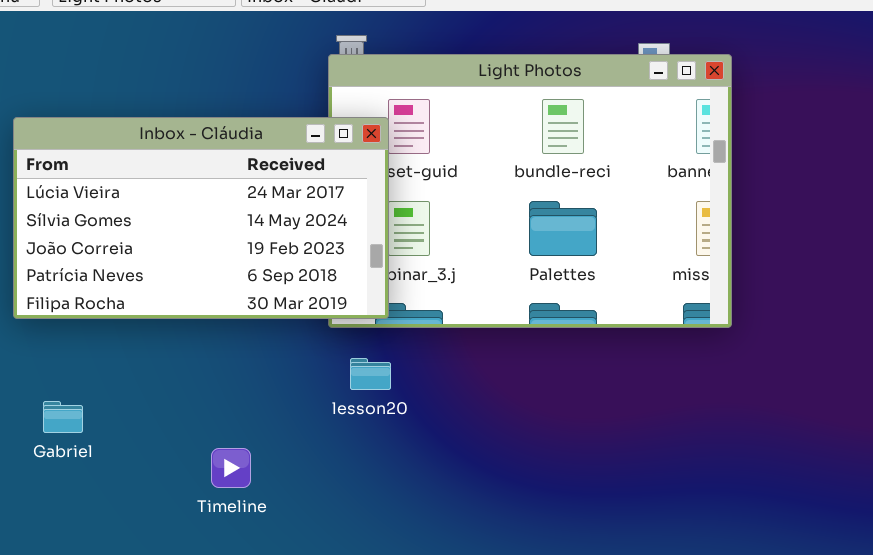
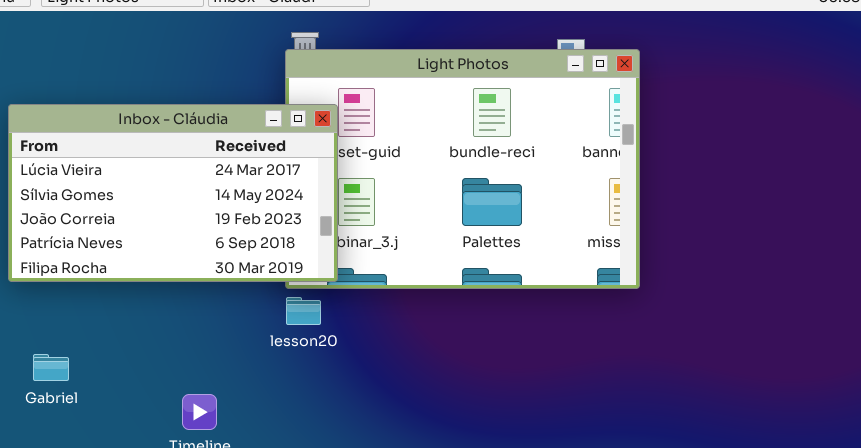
lesson20: [350,358,391,390] -> [286,297,321,325], moved

